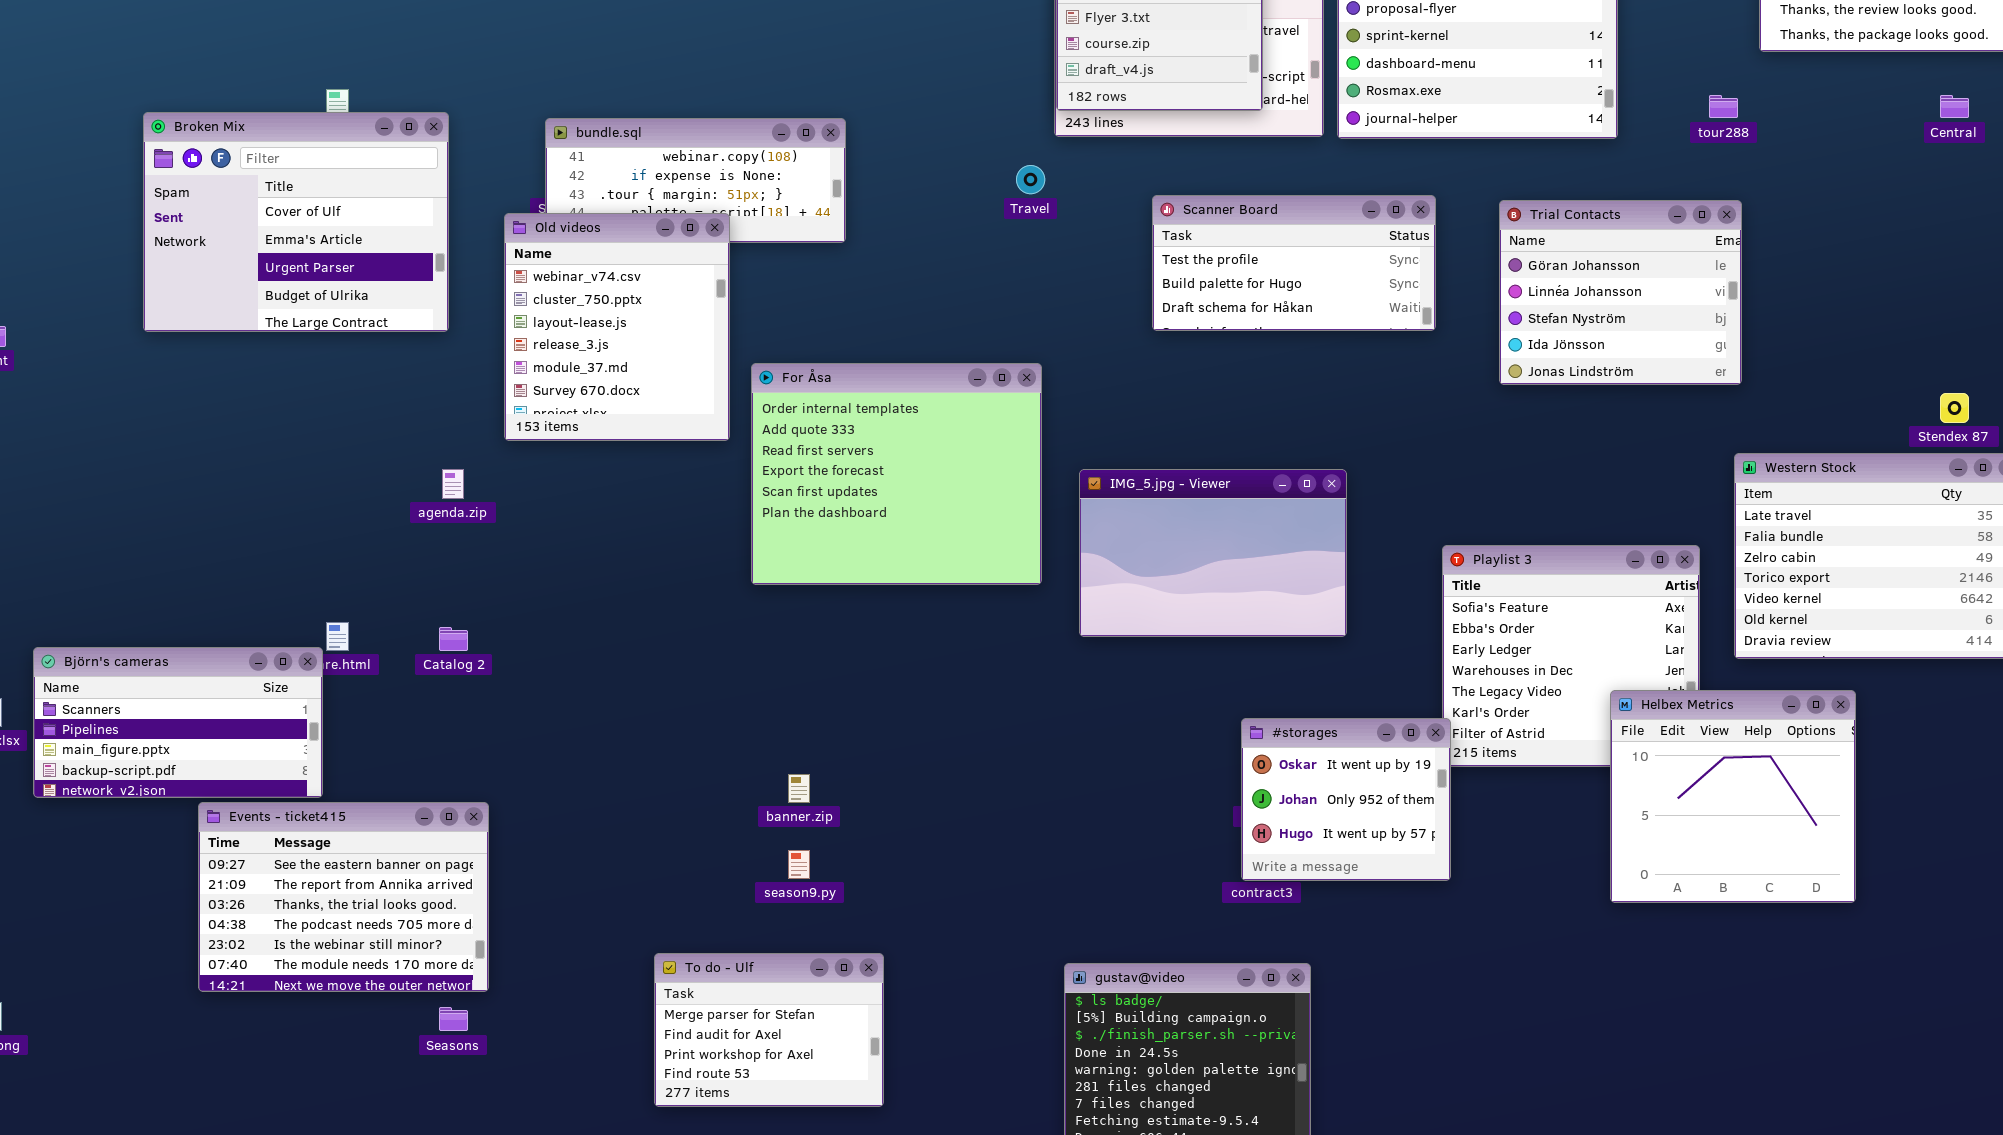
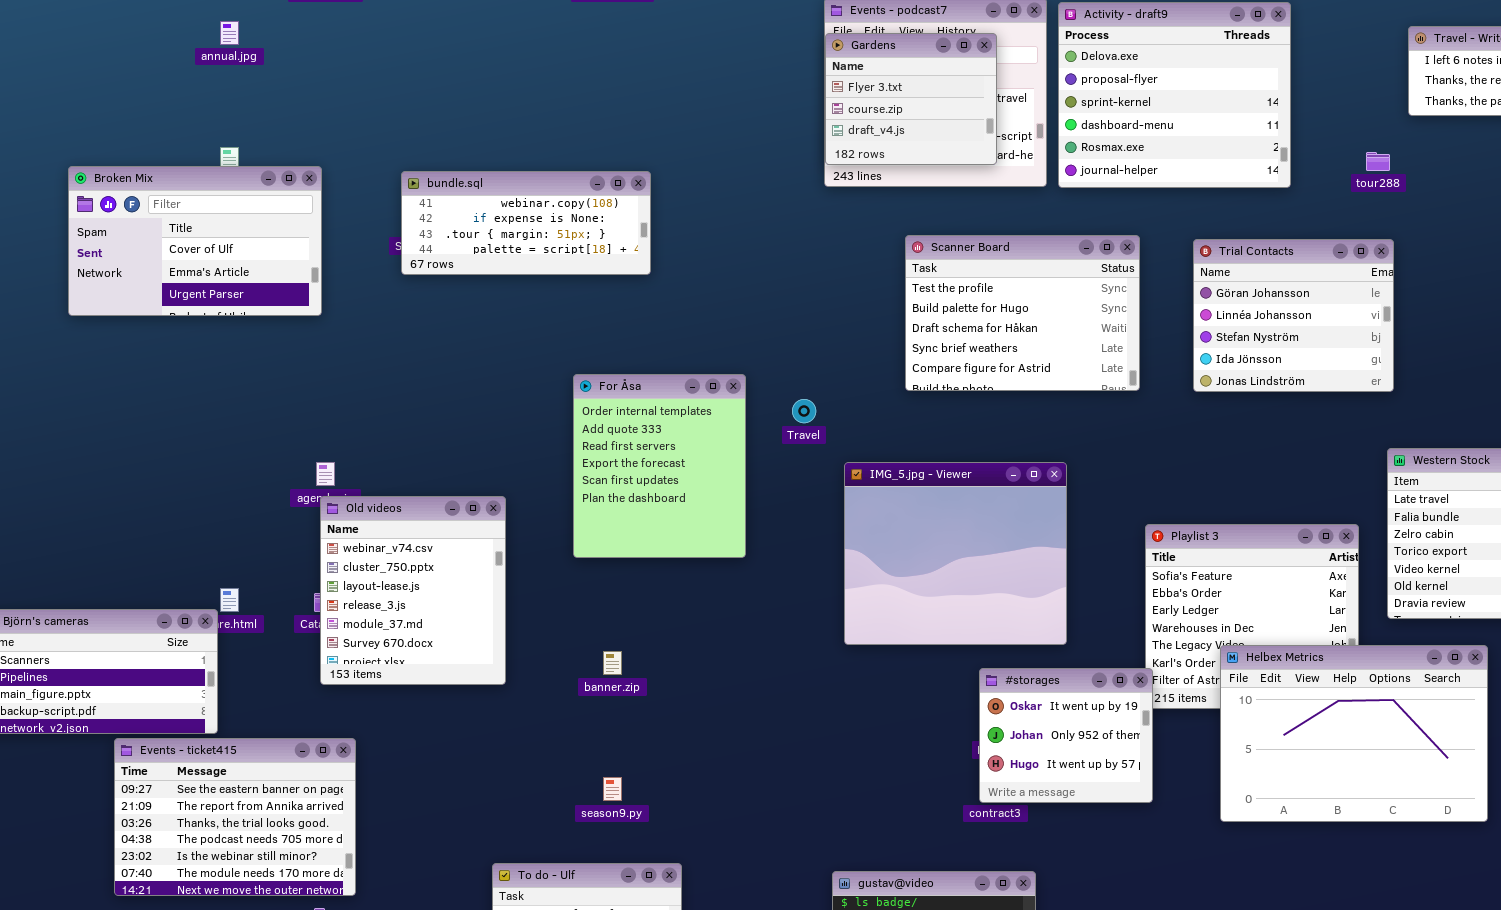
Broken Mix: [143,112,449,332] -> [68,166,322,316], resized
Travel: [1016,165,1045,194] -> [792,399,816,423], moved
Scanner Board: [1152,195,1436,331] -> [905,235,1140,391], resized
Old videos: [504,213,730,441] -> [320,496,506,685], moved
For Åsa: [751,363,1042,585] -> [573,374,746,558], resized
IMG_5.jpg - Viewer: [1079,469,1347,637] -> [844,462,1067,645], resized
Helbex Metrics: [1610,690,1856,903] -> [1220,645,1488,822], resized
banner.zip: [788,774,810,803] -> [603,651,622,675], moved

